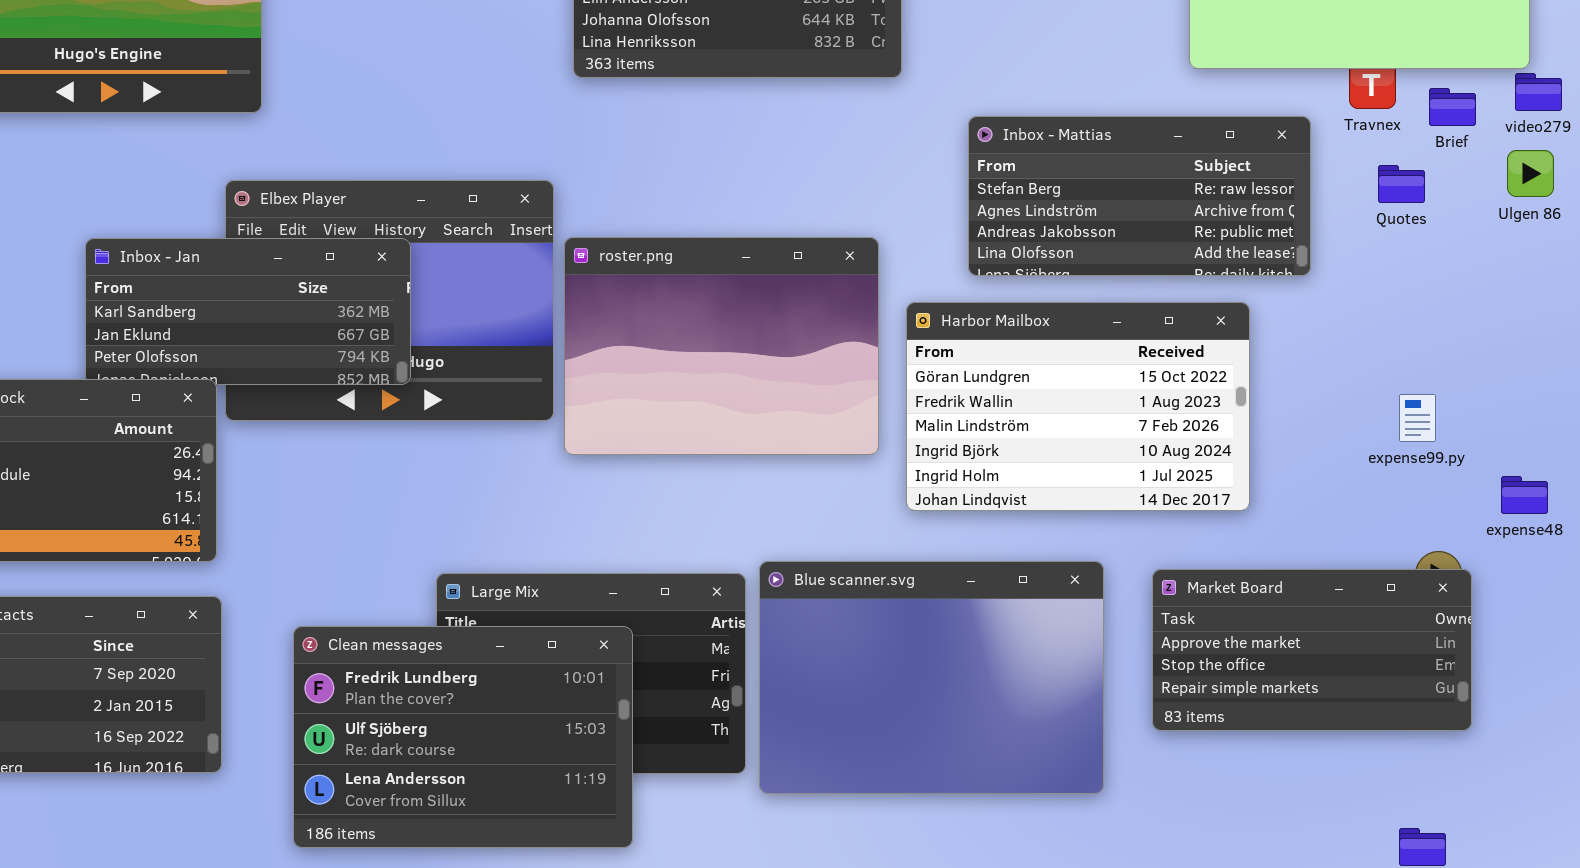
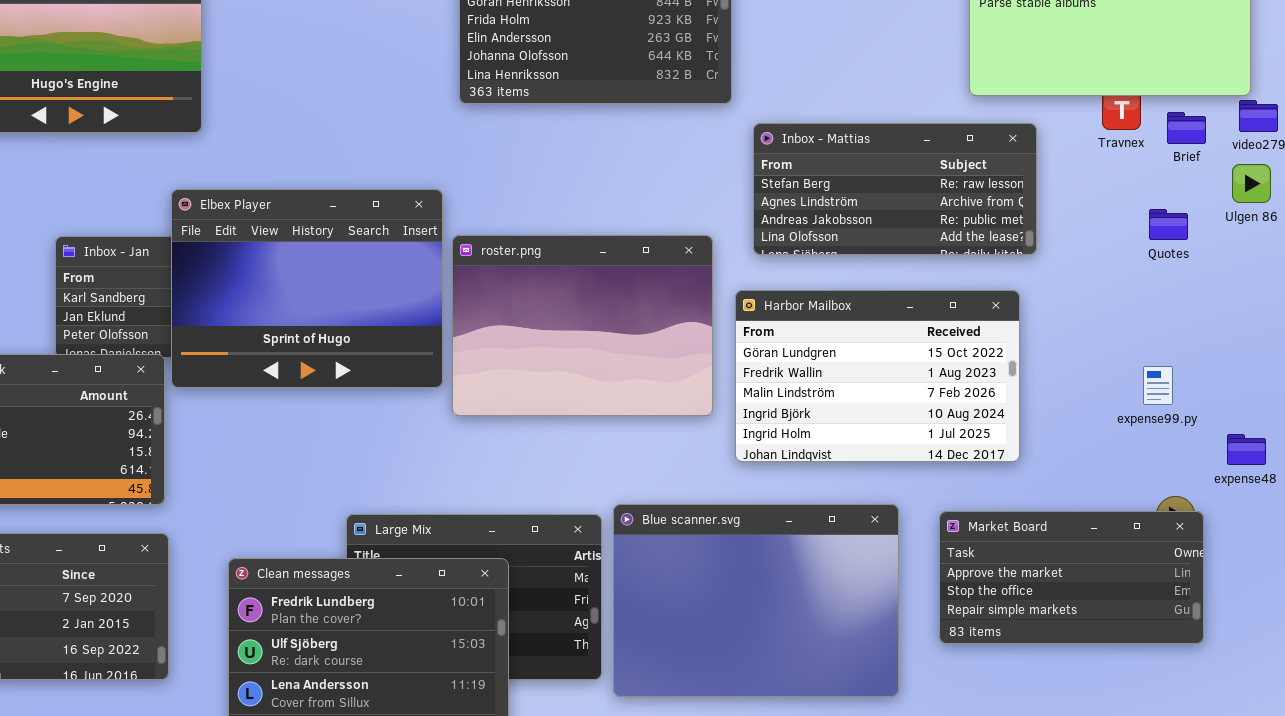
Inbox - Mattias: [968,116,1311,276] -> [753,123,1037,255], moved
Quotes: [1378,165,1425,203] -> [1149,209,1188,240], moved
Elbex Player: [225,180,554,421] -> [171,189,443,388], raised

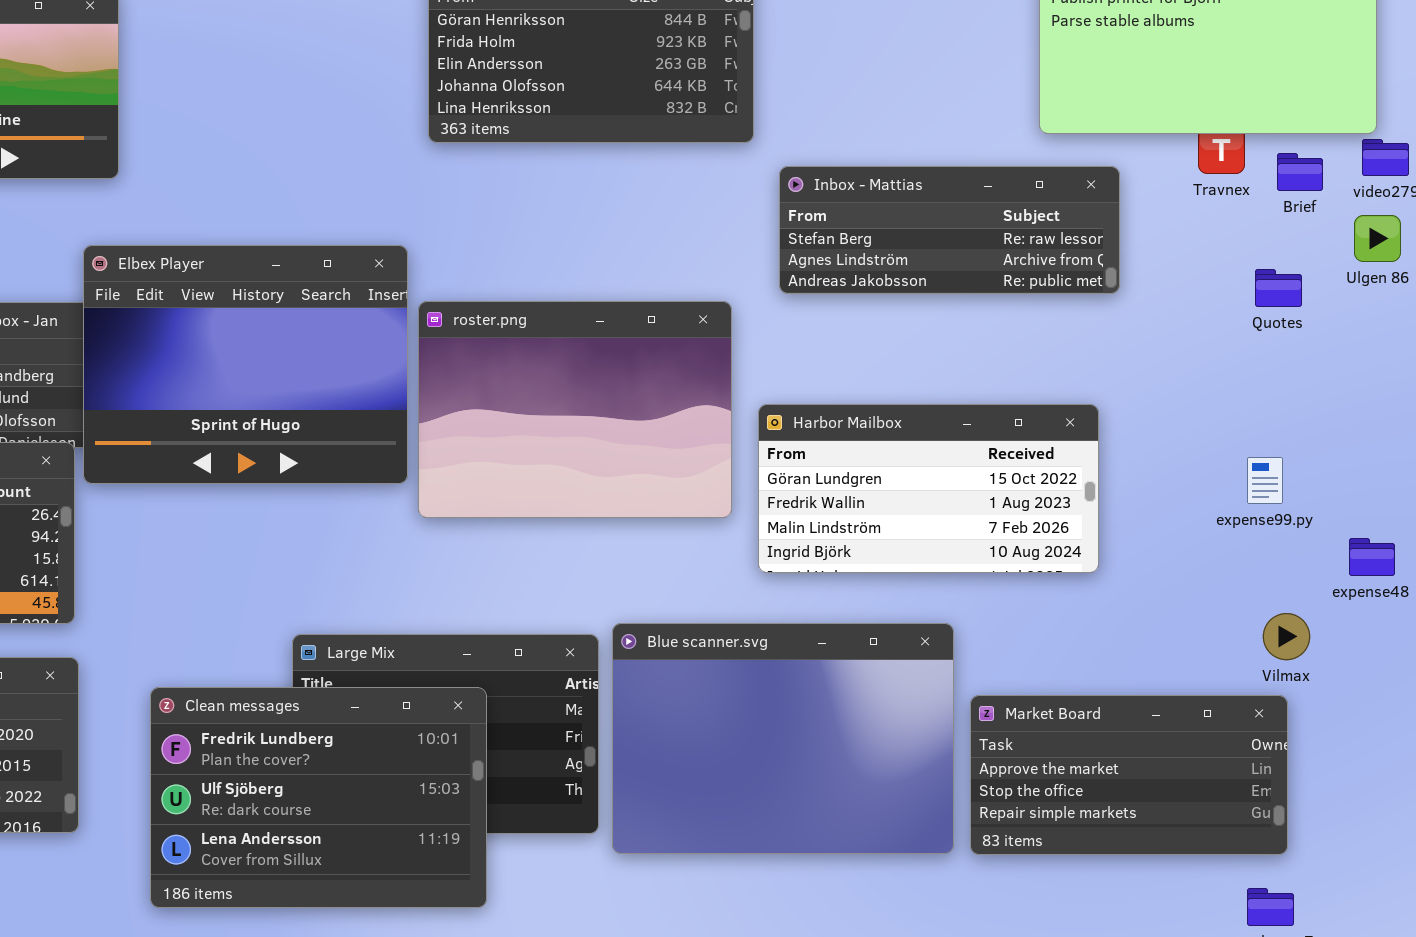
Inbox - Mattias: [753,123,1037,255] -> [779,166,1120,294], resized
Harbor Mailbox: [735,290,1020,462] -> [758,404,1099,573], resized
Market Board: [939,511,1204,644] -> [970,695,1288,855], moved

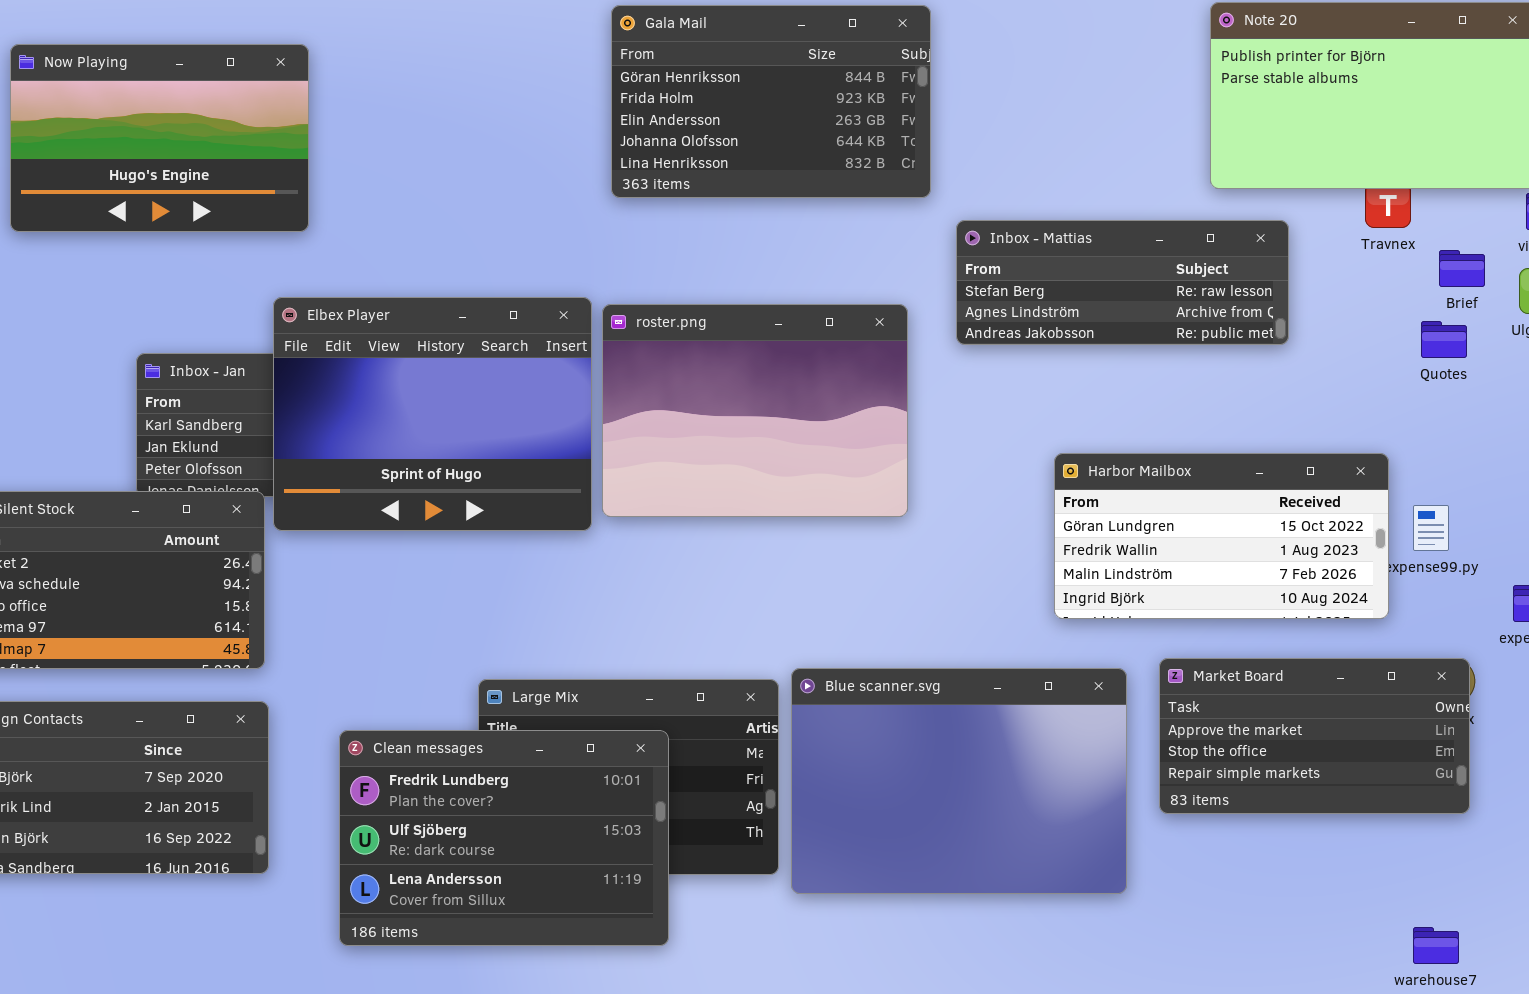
Brief: [1277,153,1323,191] -> [1439,250,1485,287], moved
roster.png: [418,301,732,518] -> [602,304,908,517], moved
Harbor Mailbox: [758,404,1099,573] -> [1054,453,1389,619], moved
Market Board: [970,695,1288,855] -> [1159,658,1470,814], moved

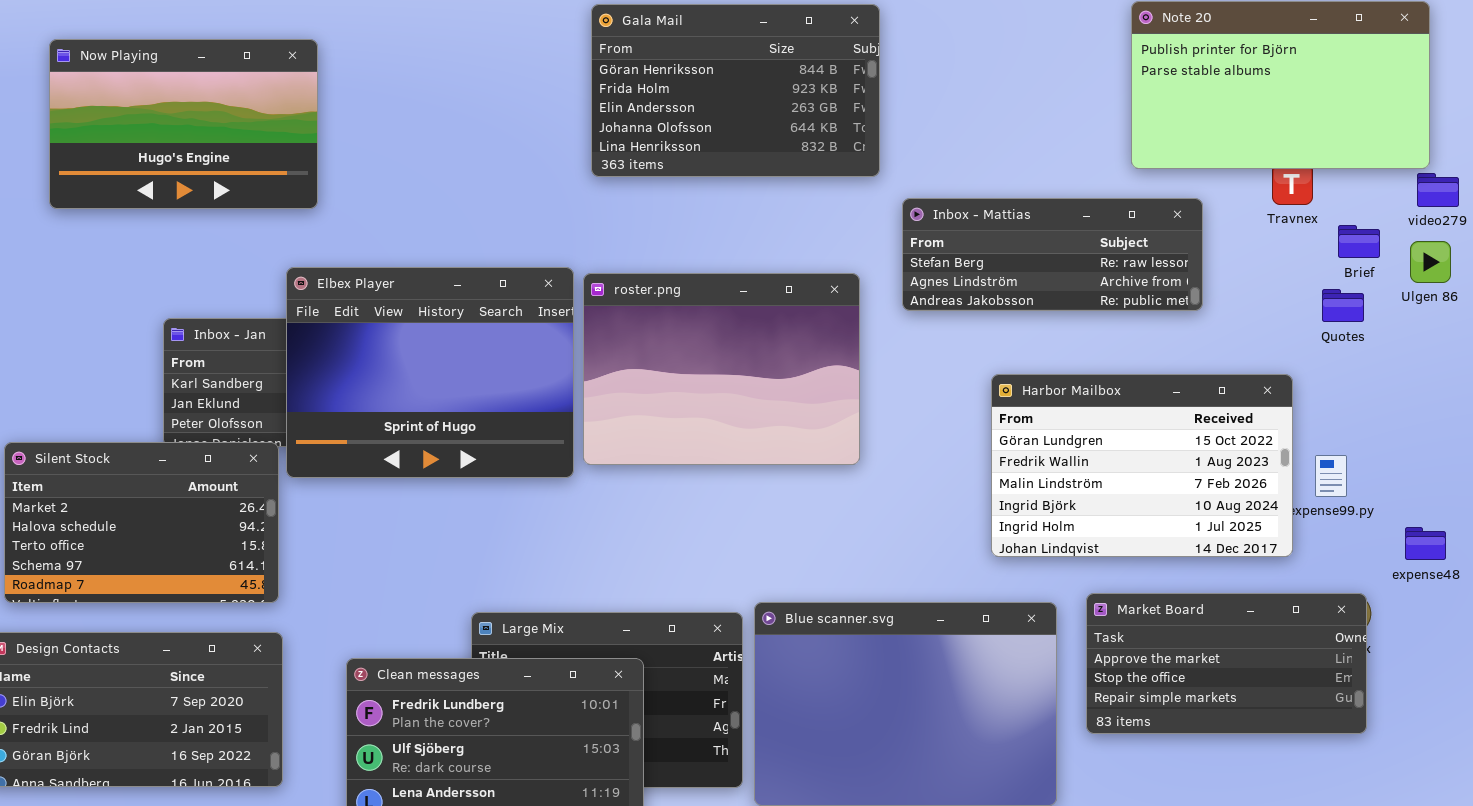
Harbor Mailbox: [1054,453,1389,619] -> [991,374,1293,557], resized

